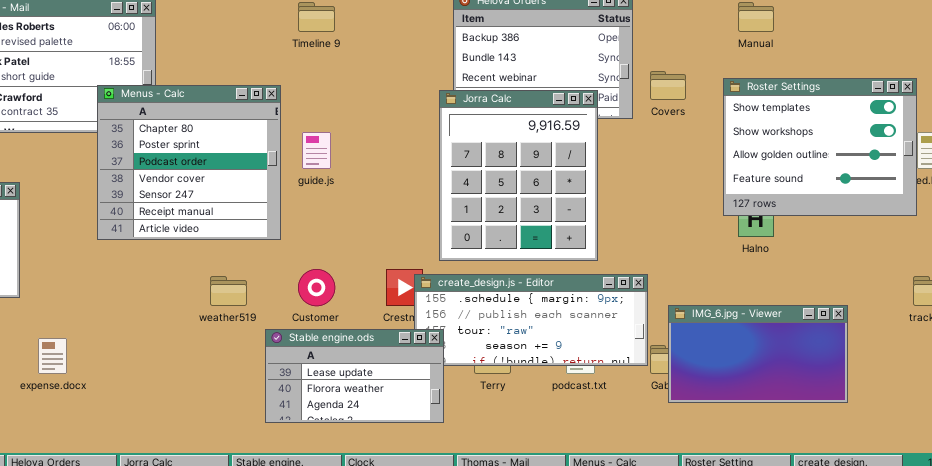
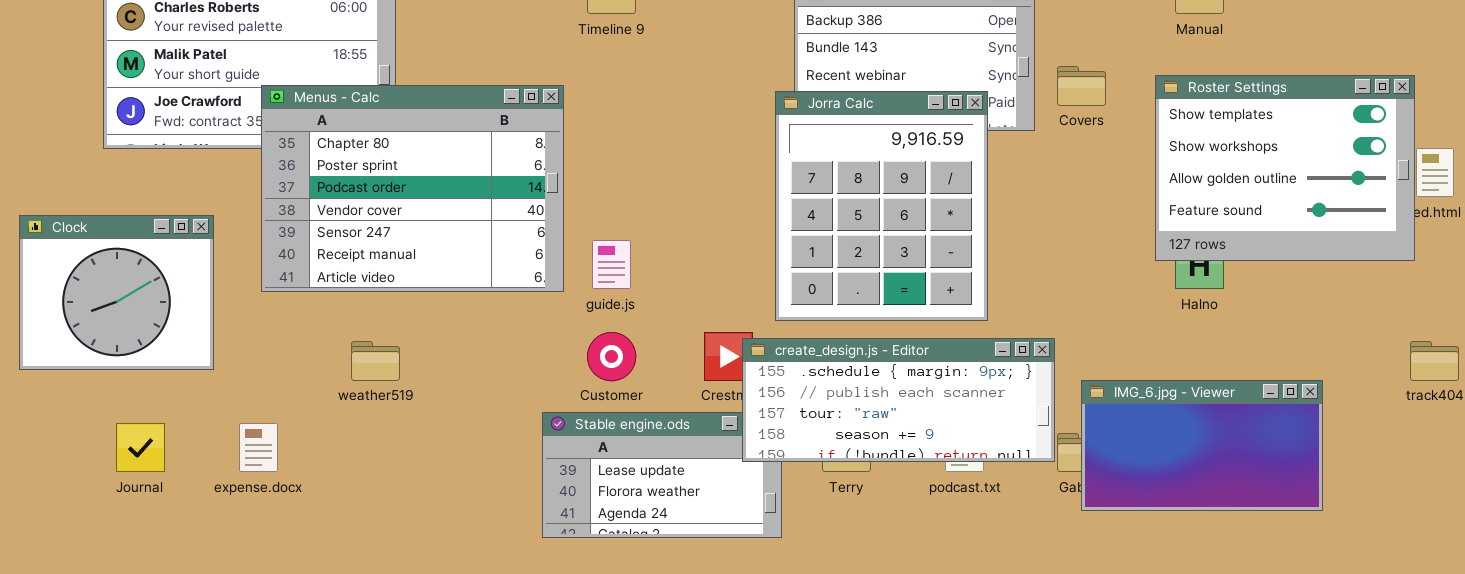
Menus - Calc: [97,85,281,240] -> [261,85,564,292], resized
guide.js: [302,132,331,169] -> [592,240,631,289], moved
create_design.js - Editor: [414,274,648,366] -> [742,338,1055,462], raised
weather519: [210,276,247,306] -> [351,341,400,381], moved

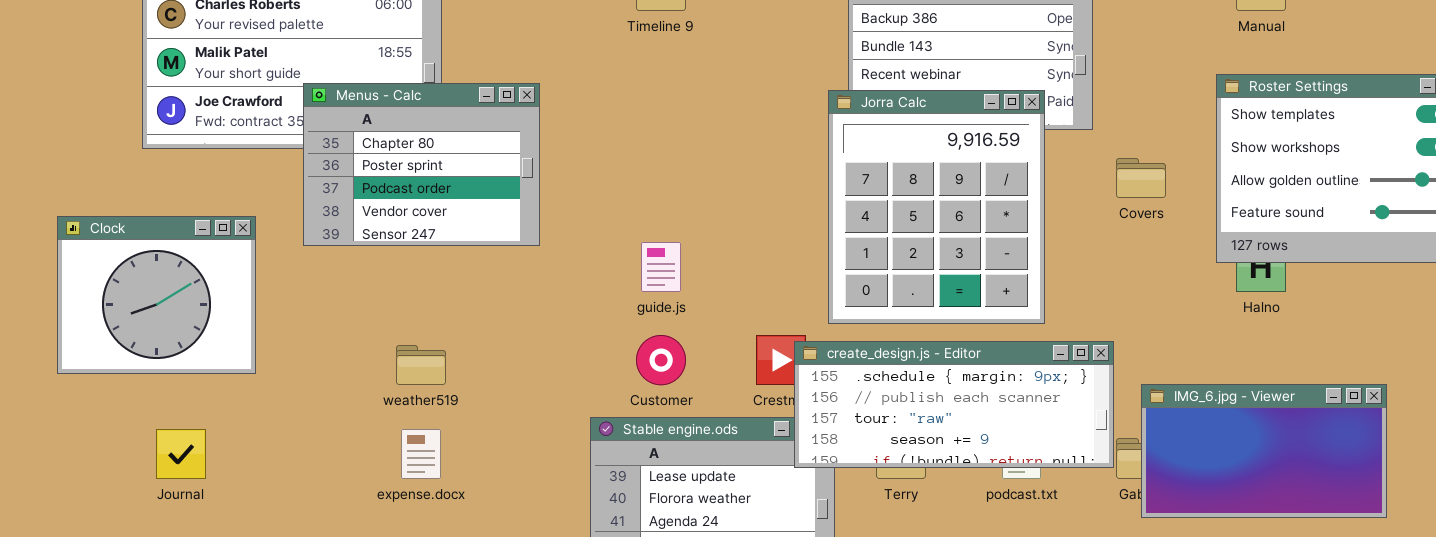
Covers: [1057,66,1106,106] -> [1116,158,1166,198], moved
Menus - Calc: [261,85,564,292] -> [303,83,540,246], resized
expense.docx: [239,423,278,472] -> [401,429,441,479], moved

